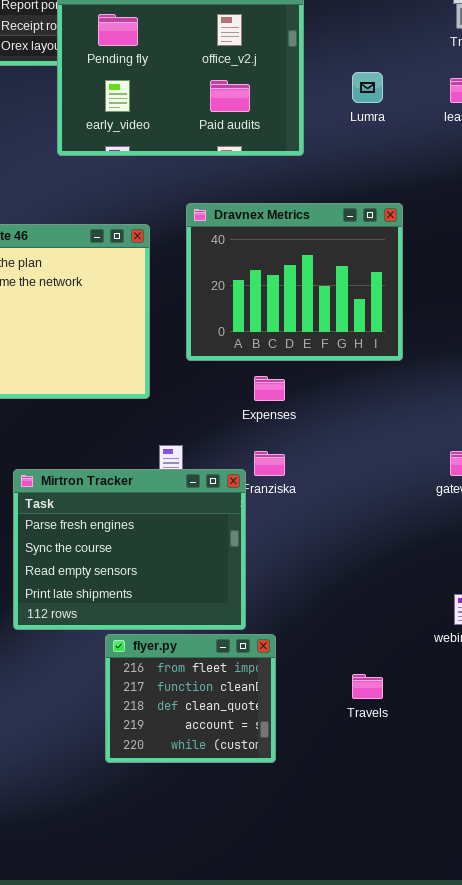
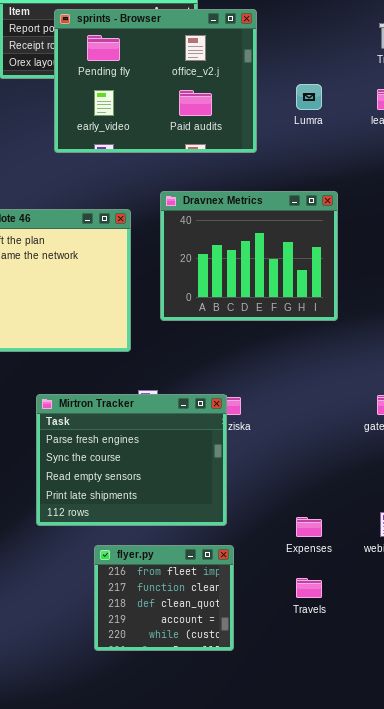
Expenses: [254,376,285,401] -> [296,517,322,537], moved
Mirtron Tracker: [13,469,246,630] -> [36,394,227,526], moved

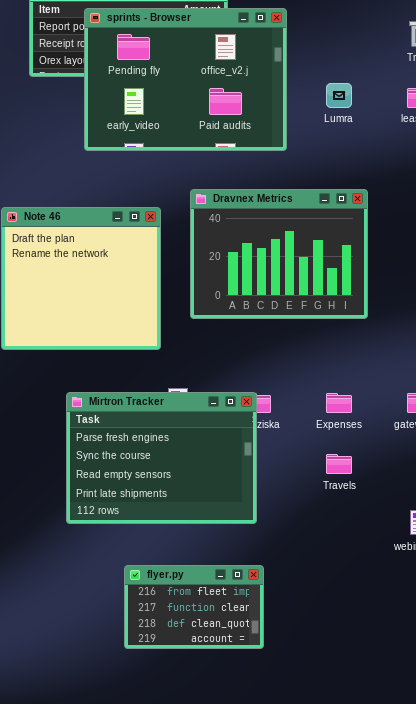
Expenses: [296,517,322,537] -> [326,393,352,413], moved
flyer.py: [94,545,234,651] -> [124,565,264,649], resized
Travels: [296,578,322,598] -> [326,454,352,474], moved

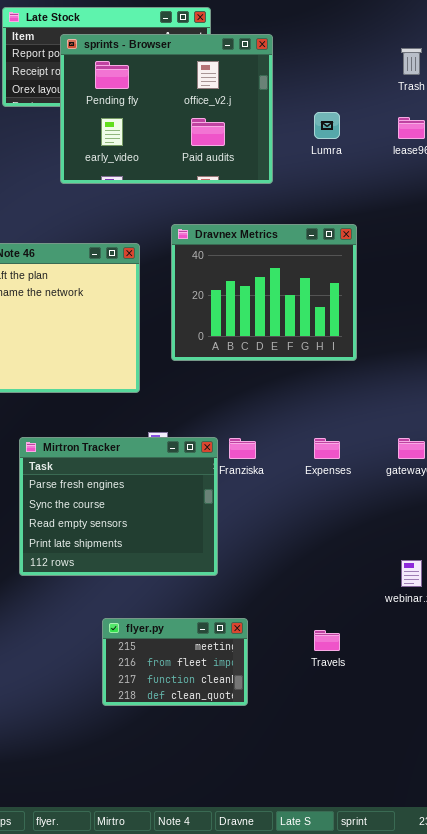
Mirtron Tracker: [66,392,257,524] -> [19,437,218,576], moved
Travels: [326,454,352,474] -> [314,630,340,651], moved
flyer.py: [124,565,264,649] -> [102,618,248,706], scrolled up 1 row

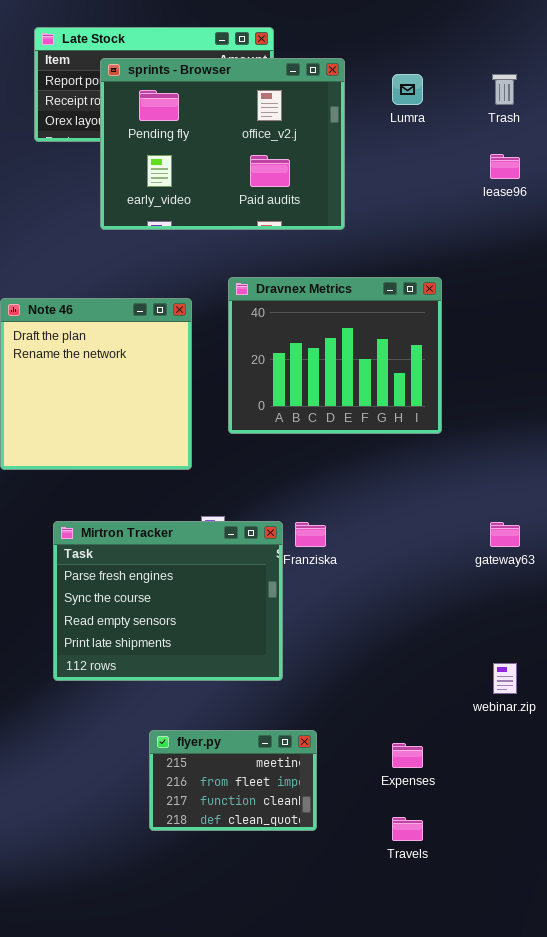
Lumra: [314,112,340,139] -> [392,74,423,105], moved
Expenses: [314,438,340,459] -> [392,743,423,768], moved
Travels: [314,630,340,651] -> [392,817,423,841], moved

